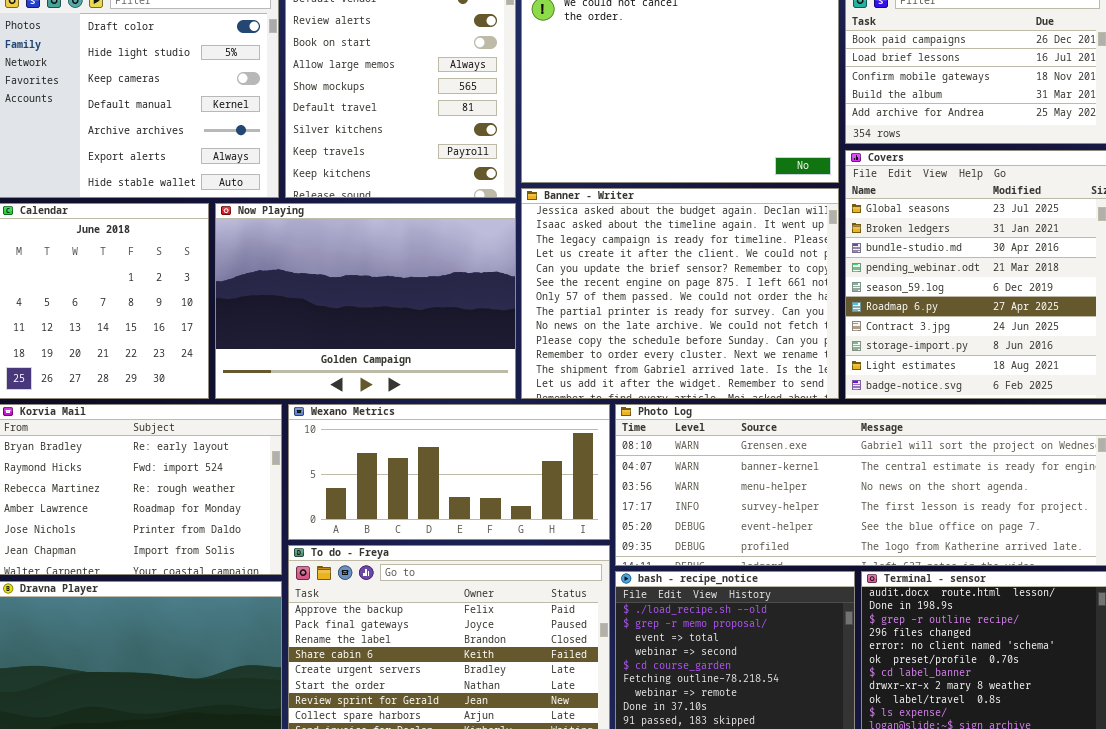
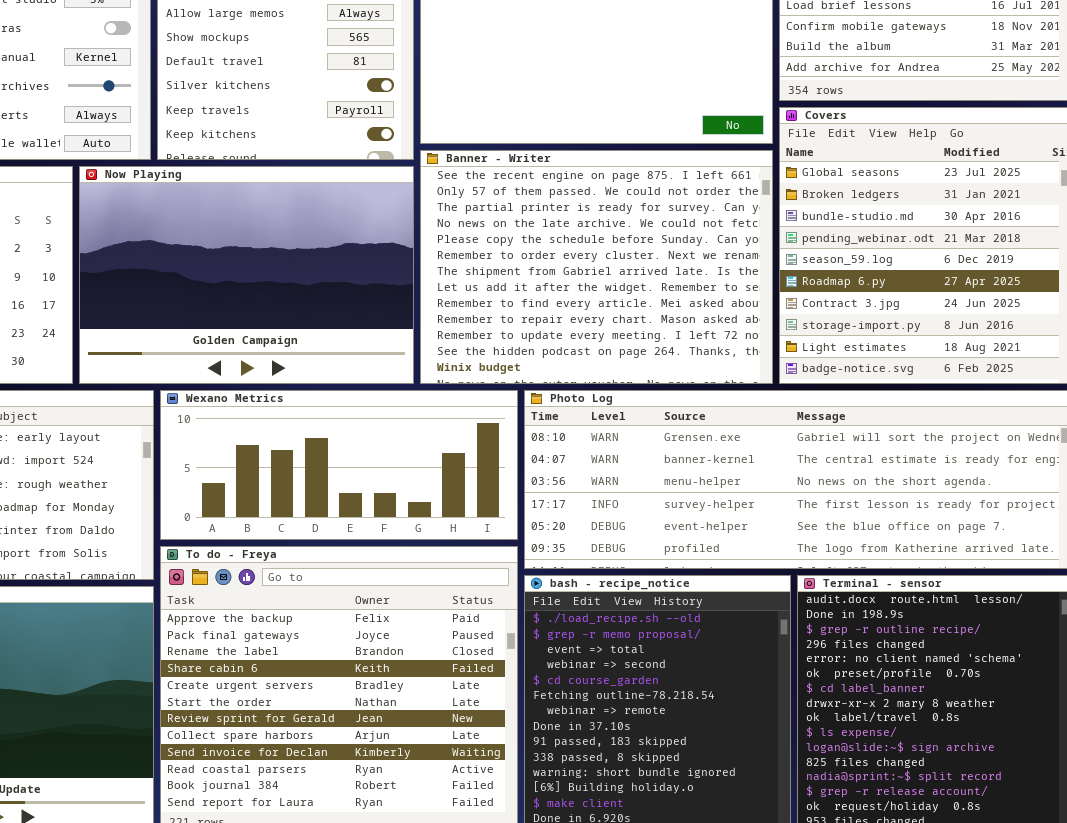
Banner - Writer: [521,188,839,399] -> [420,150,773,384], scrolled down 5 rows

